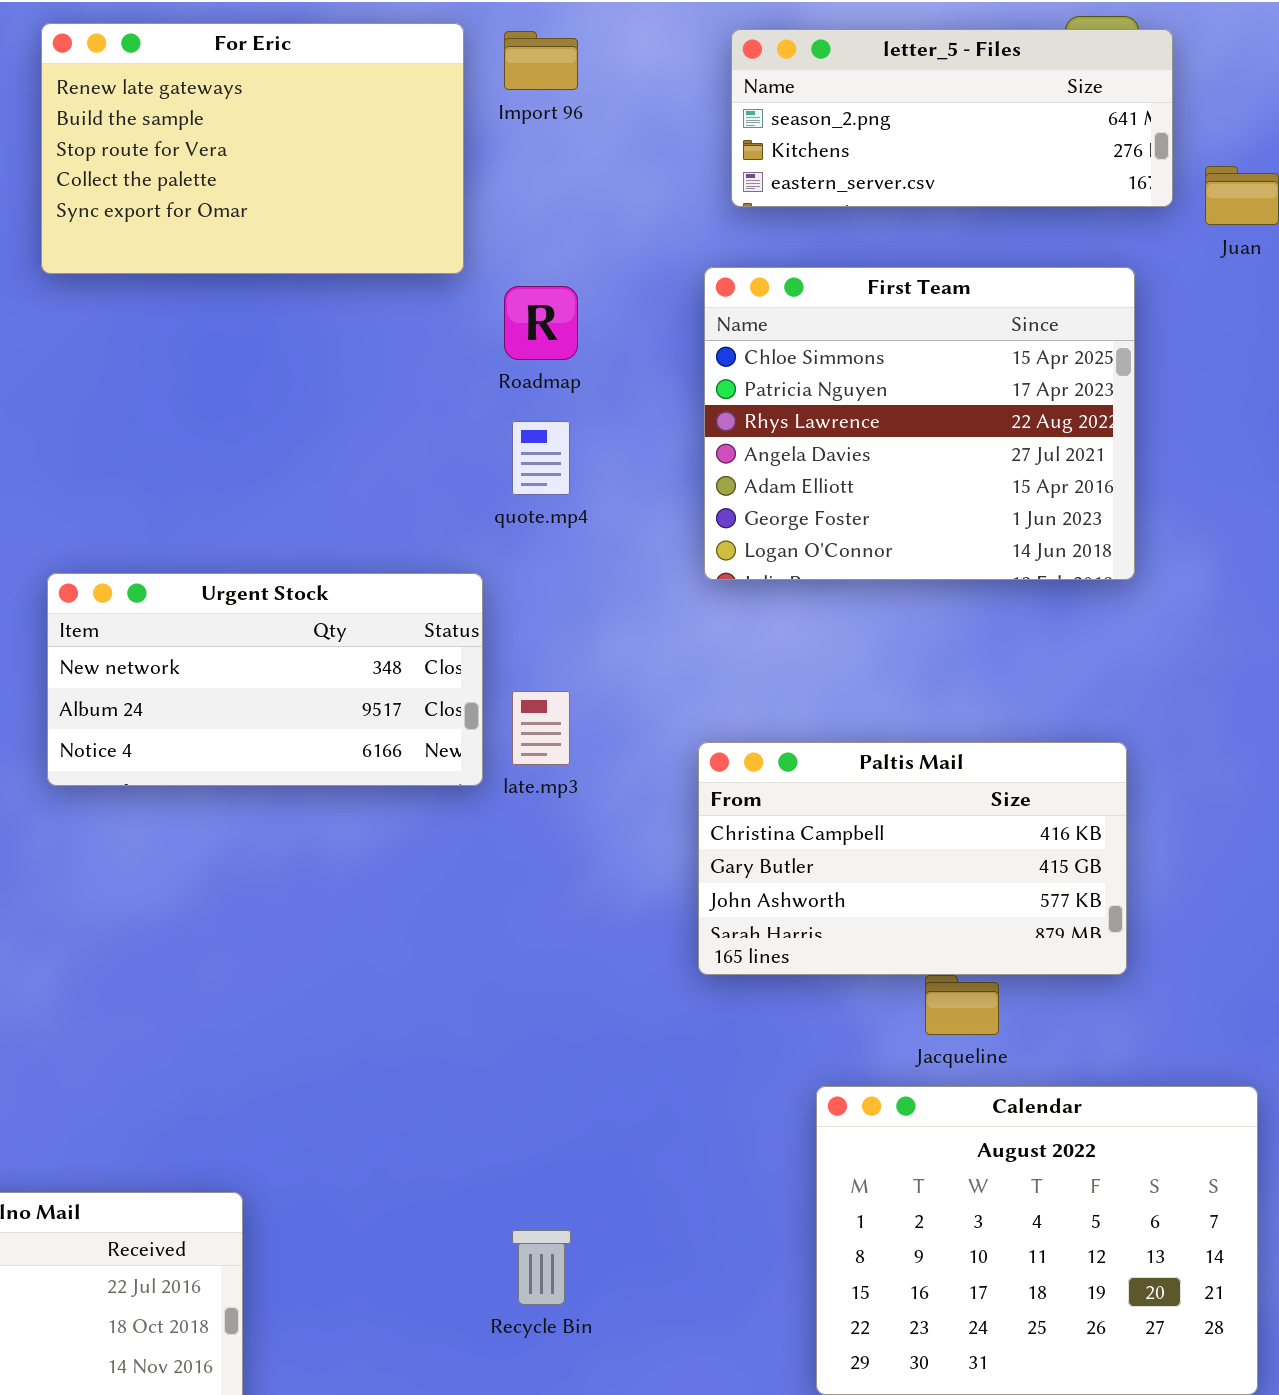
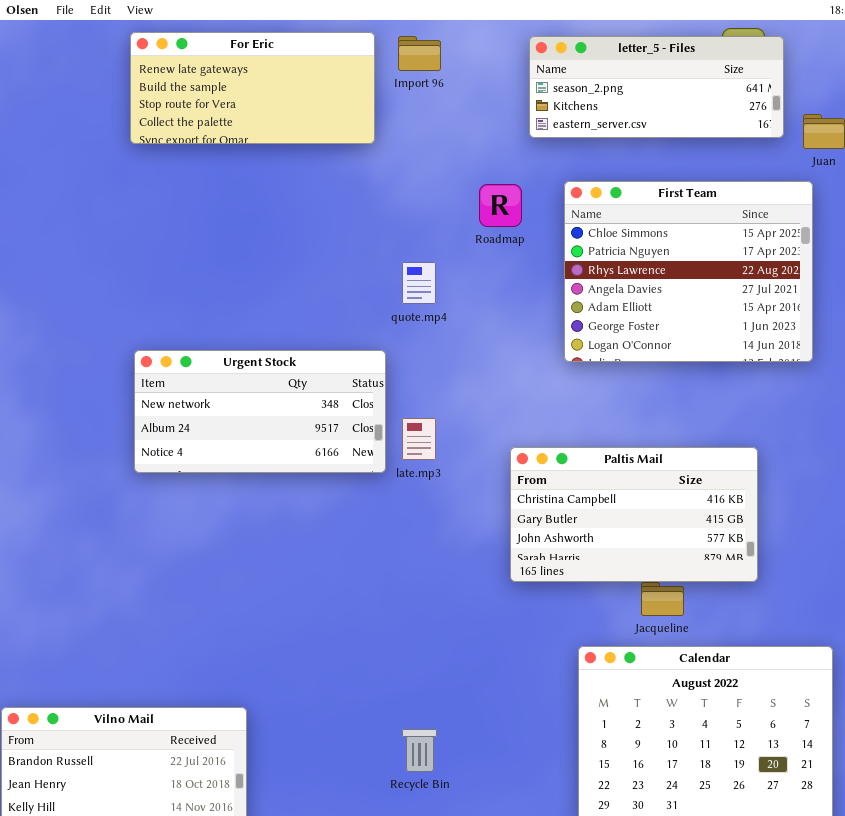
For Eric: [41,23,464,274] -> [130,32,375,144], resized
First Team: [704,267,1135,580] -> [564,181,813,362], moved
Roadmap: [504,286,578,360] -> [479,184,522,227], moved

